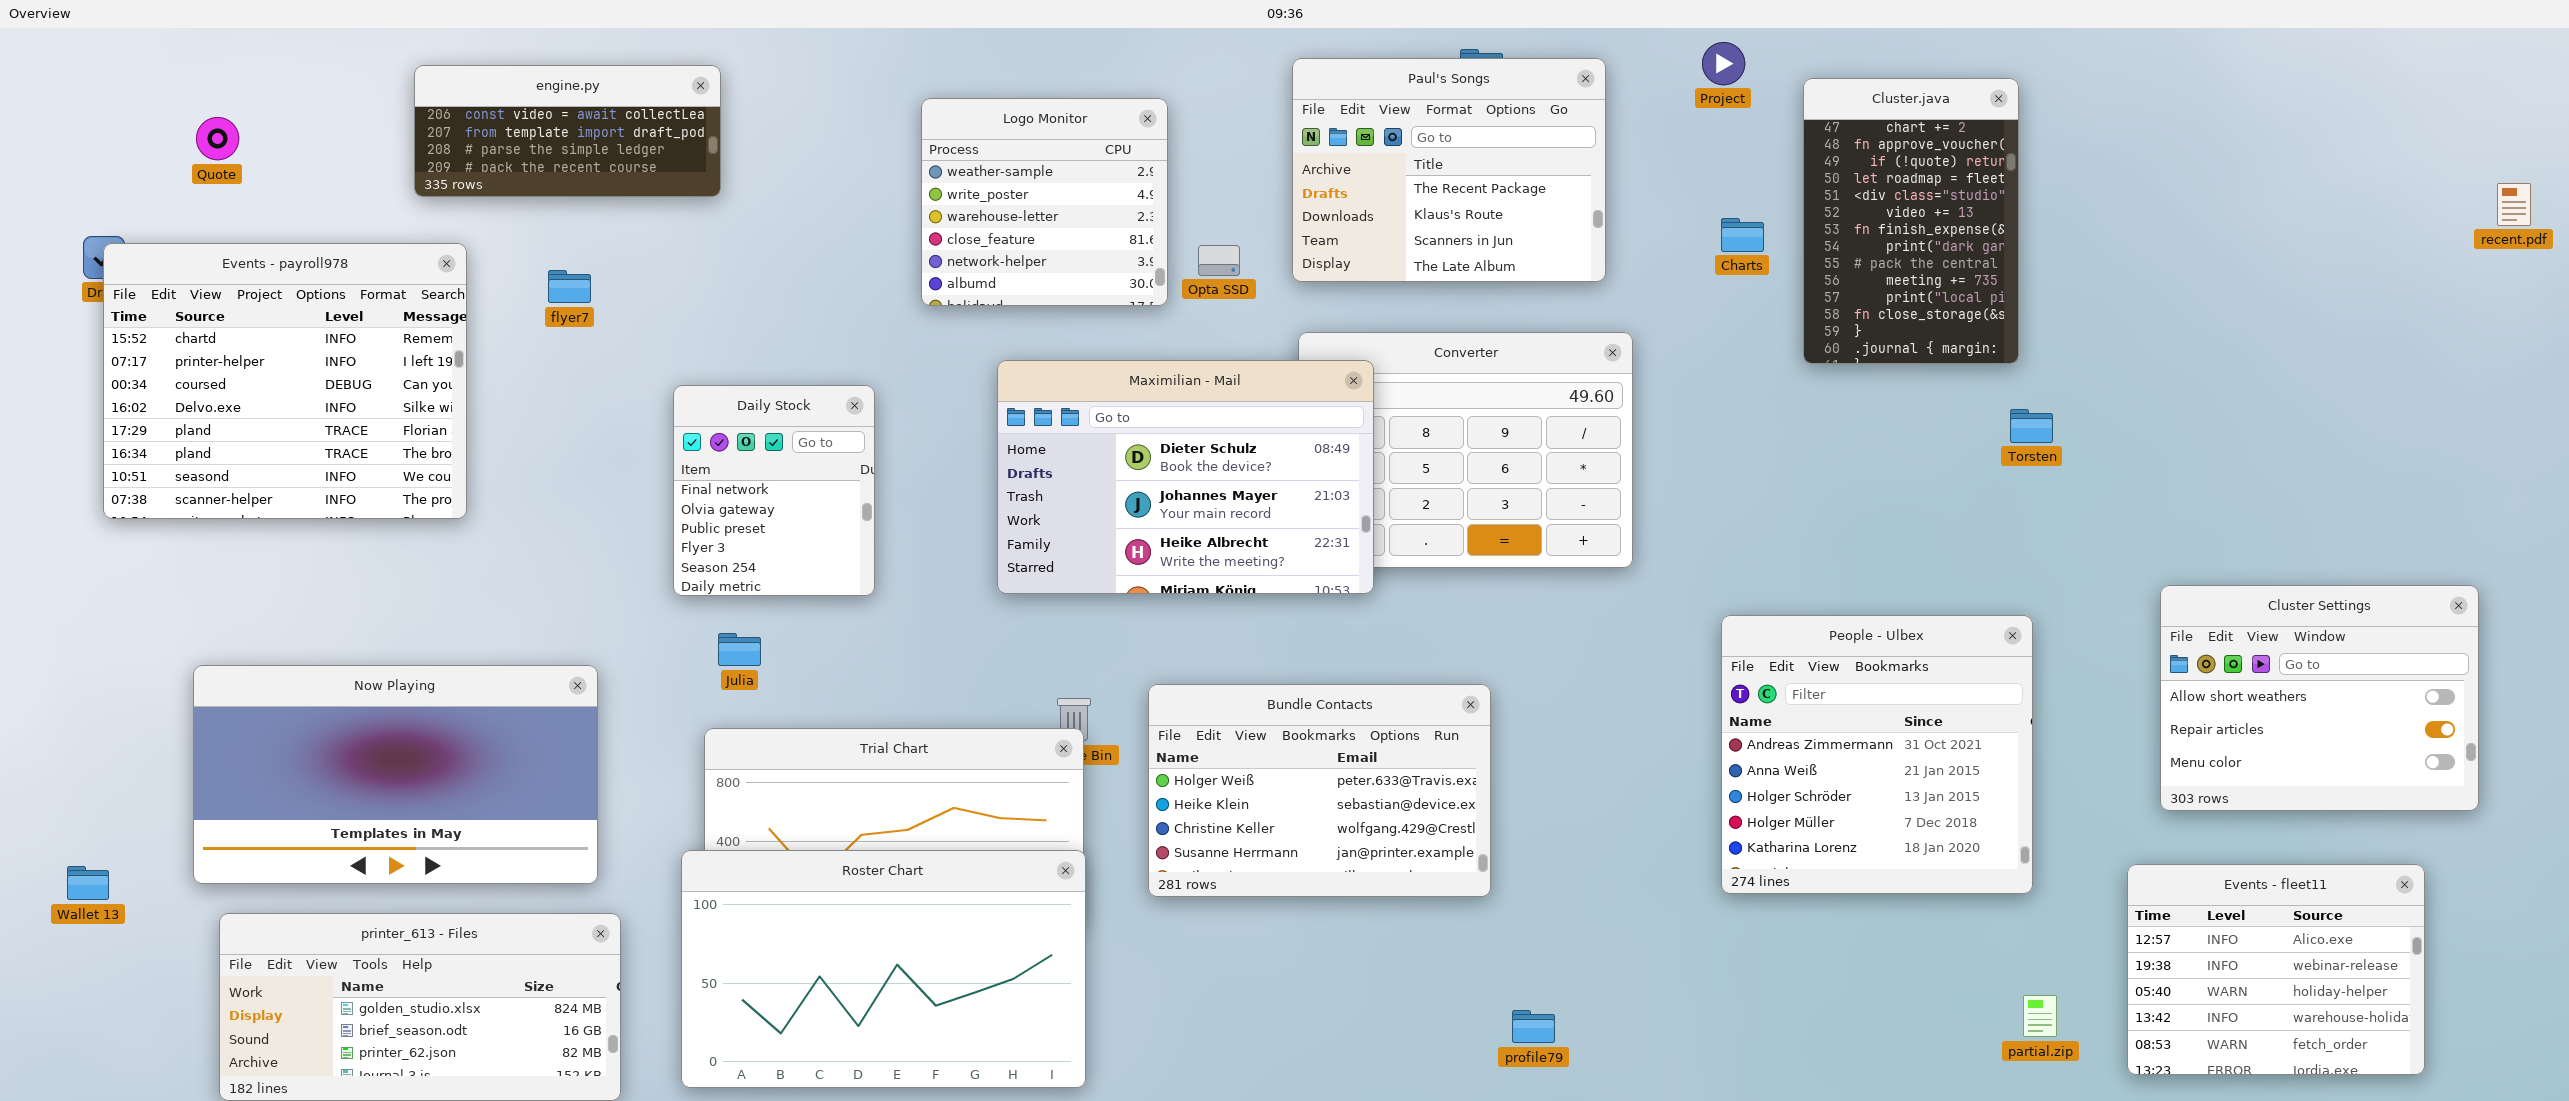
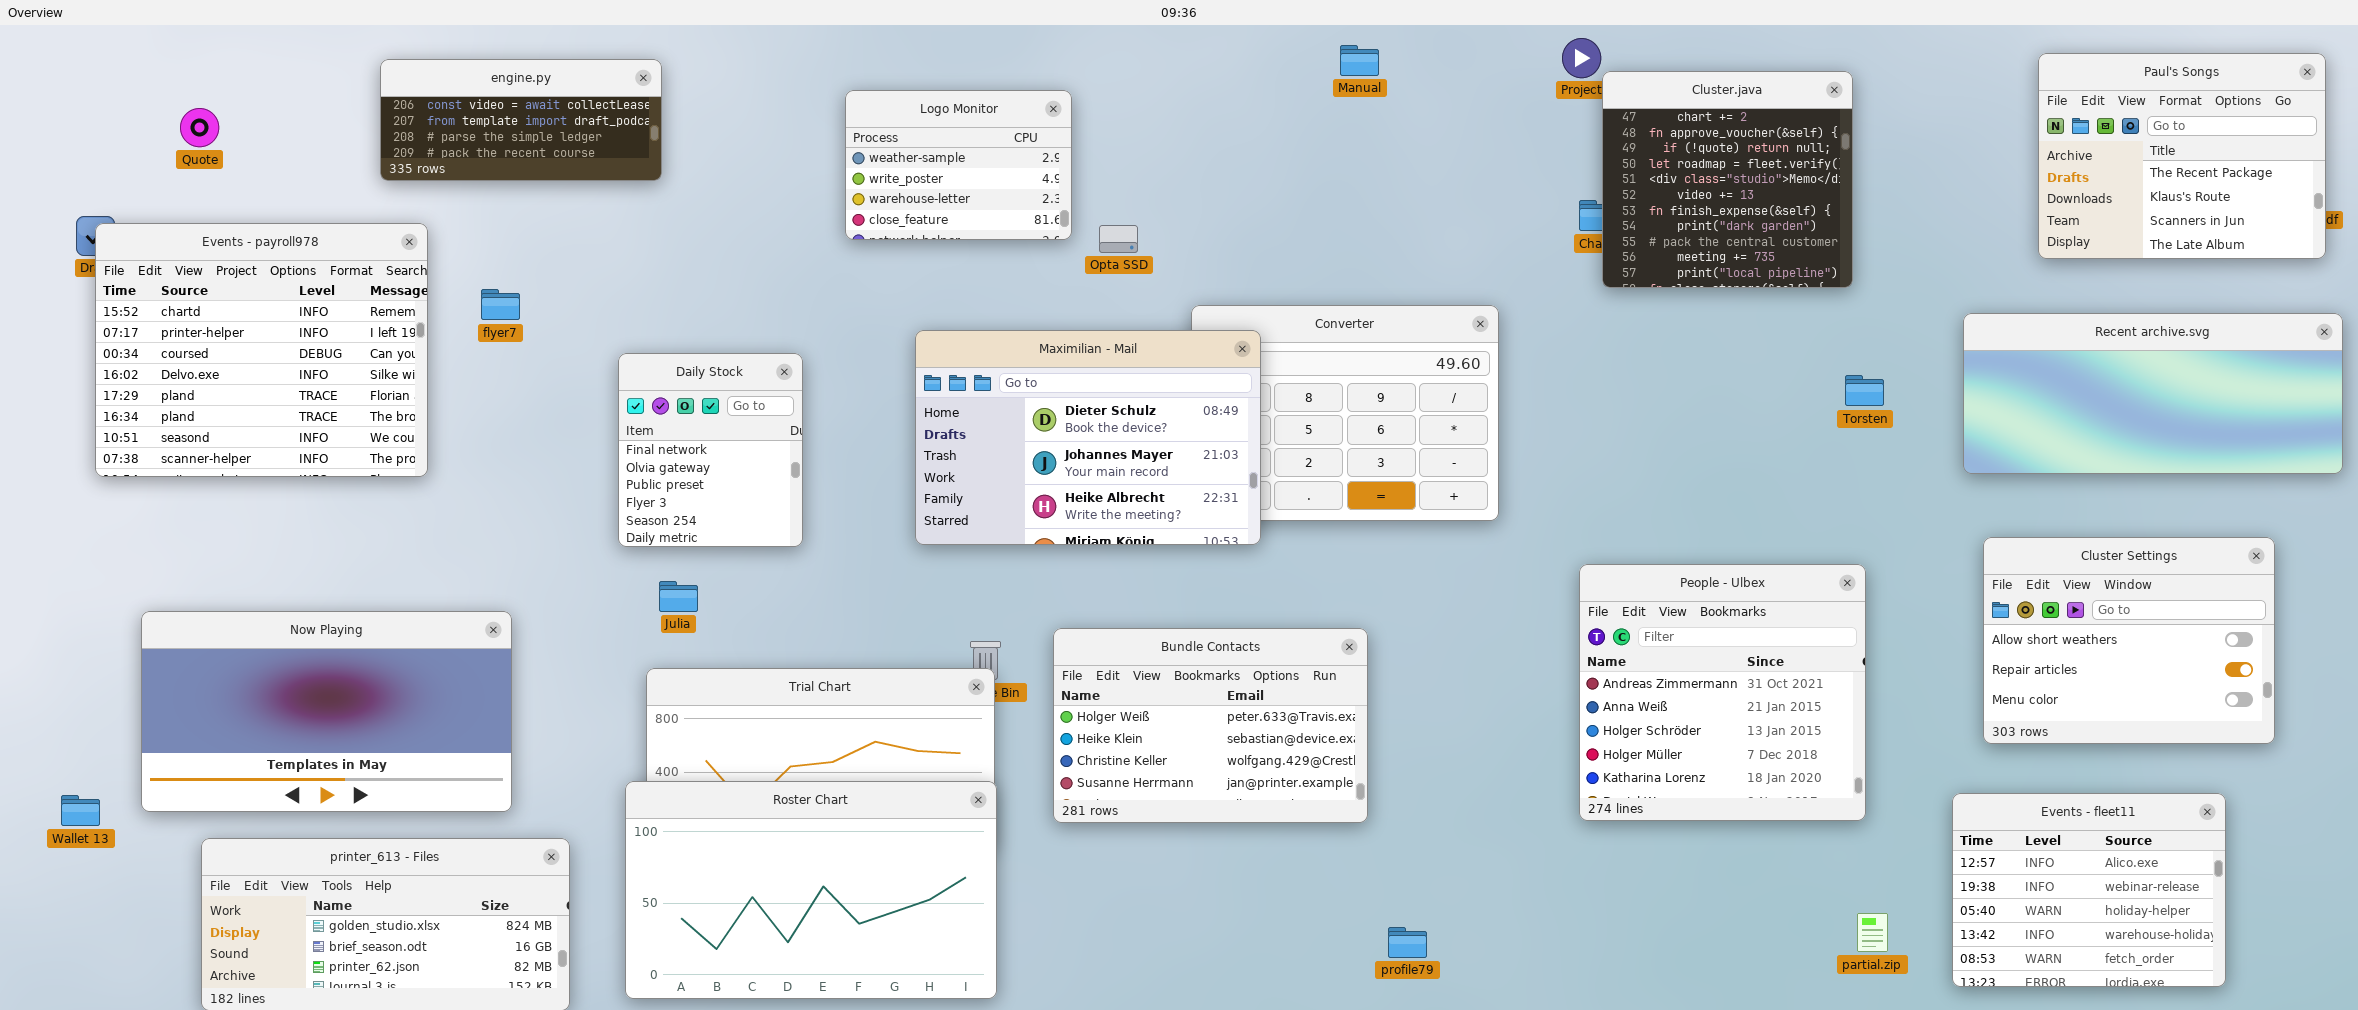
Paul's Songs: [1292,58,1606,282] -> [2038,53,2326,259], moved
Cluster.java: [1803,78,2019,364] -> [1602,71,1853,288], resized
Logo Monitor: [921,98,1168,306] -> [845,90,1072,240], resized
flyer7: [548,270,591,303] -> [481,289,520,320], moved
Recent archive.svg: none -> [1963,313,2343,474], opened
Now Playing: [193,665,598,884] -> [141,611,512,812], moved

